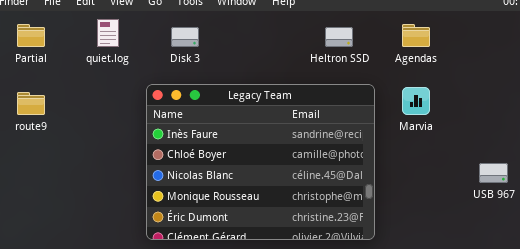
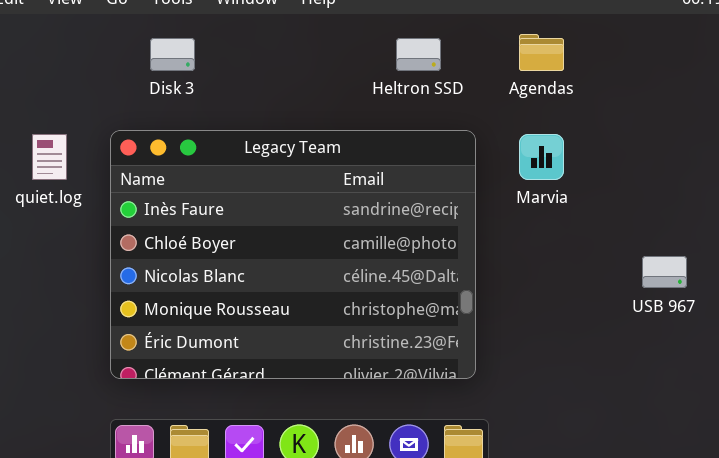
quiet.log: [97,19,119,47] -> [32,134,67,180], moved

